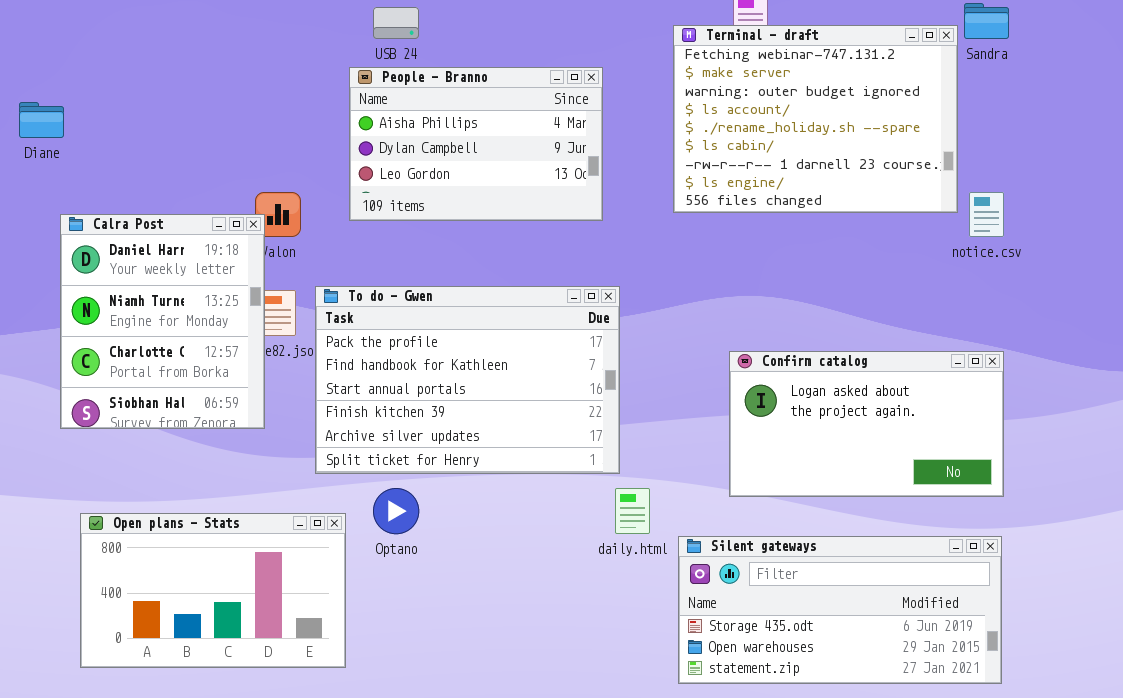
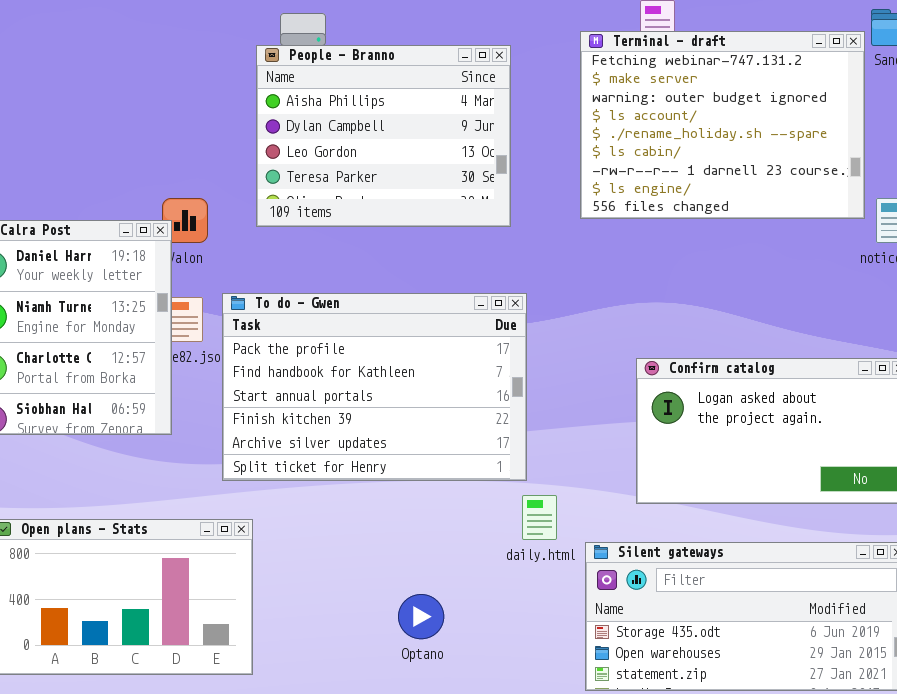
People - Branno: [349,67,603,221] -> [256,45,511,227], resized
Optano: [373,488,419,534] -> [398,594,444,639], moved

